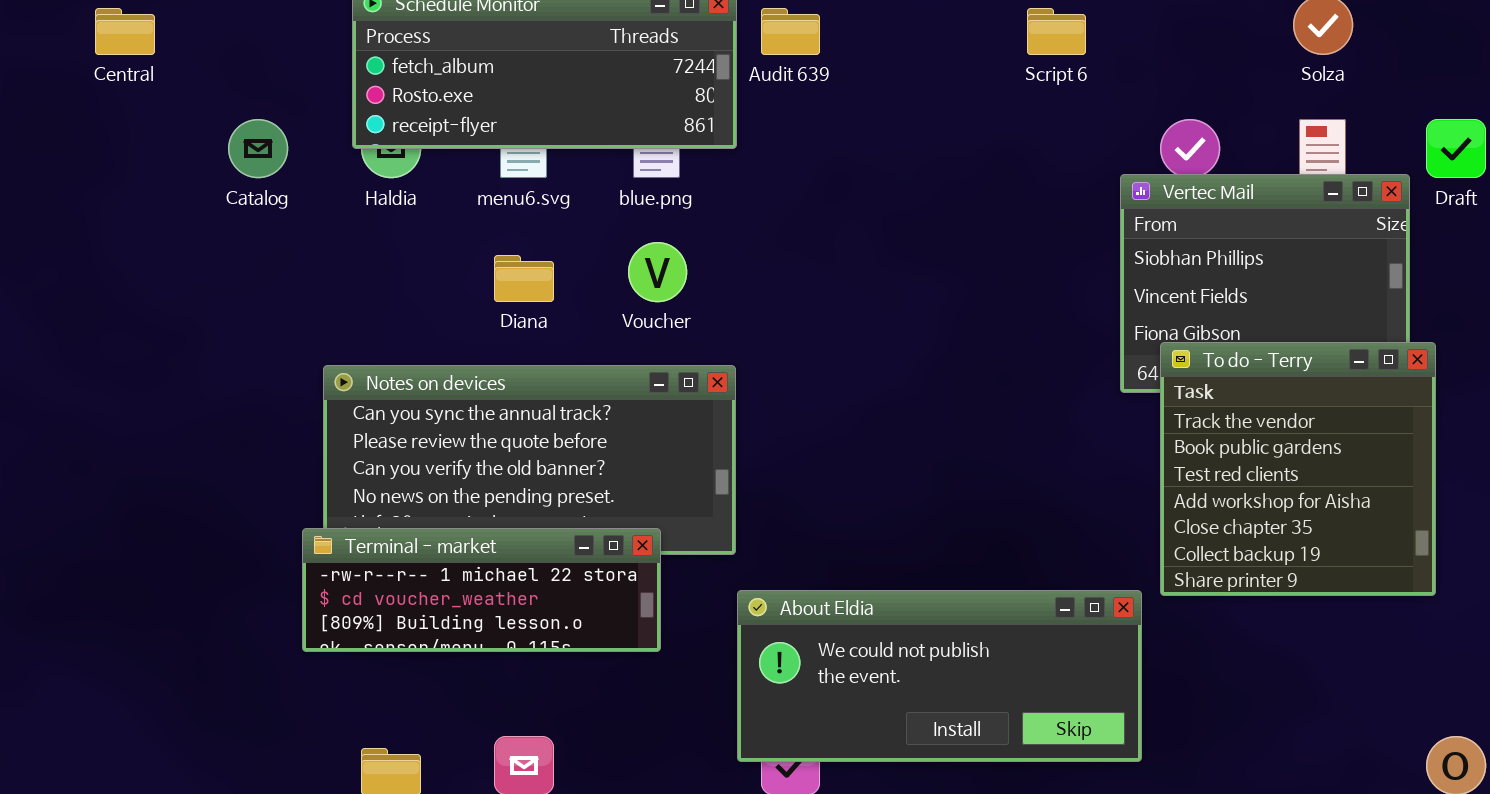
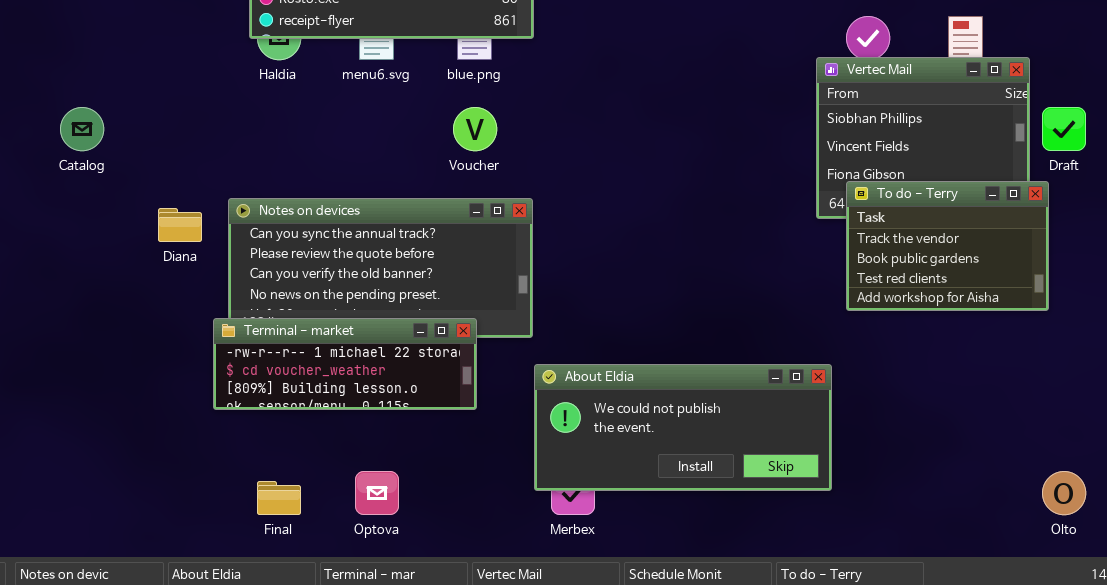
Catalog: [228,119,288,178] -> [60,107,104,151], moved
Draft: [1426,119,1486,178] -> [1042,107,1086,151], moved
Diana: [494,255,554,302] -> [158,208,202,242], moved
To do - Terry: [1160,342,1436,596] -> [846,181,1049,311], resized

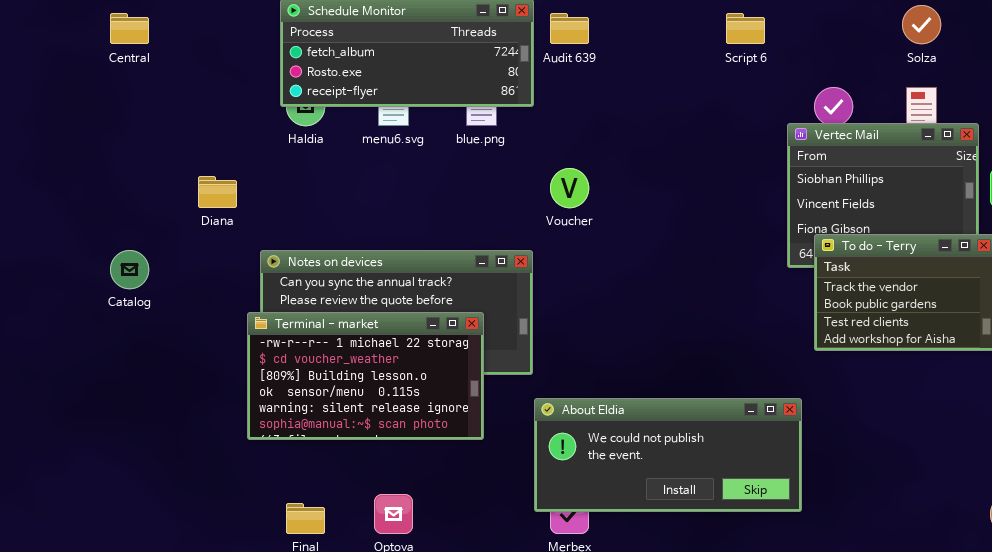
Catalog: [60,107,104,151] -> [110,250,149,289], moved
Voucher: [453,107,497,151] -> [550,168,589,208], moved
Diana: [158,208,202,242] -> [198,176,237,208], moved
Terminal - market: [213,318,477,410] -> [247,312,484,440], resized

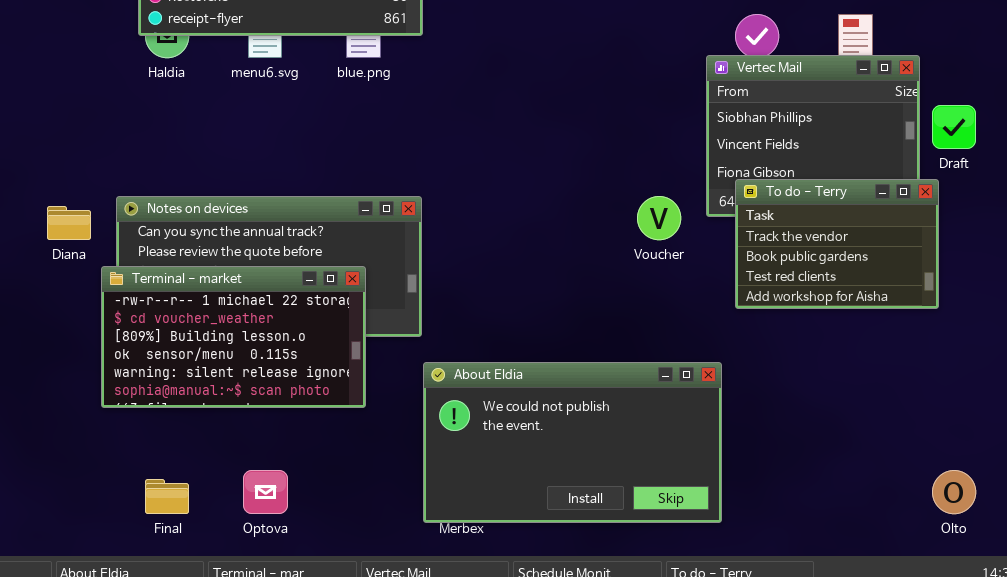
Voucher: [550,168,589,208] -> [637,196,681,240], moved
Diana: [198,176,237,208] -> [47,206,91,240], moved
About Eldia: [534,398,802,512] -> [423,362,722,523], resized

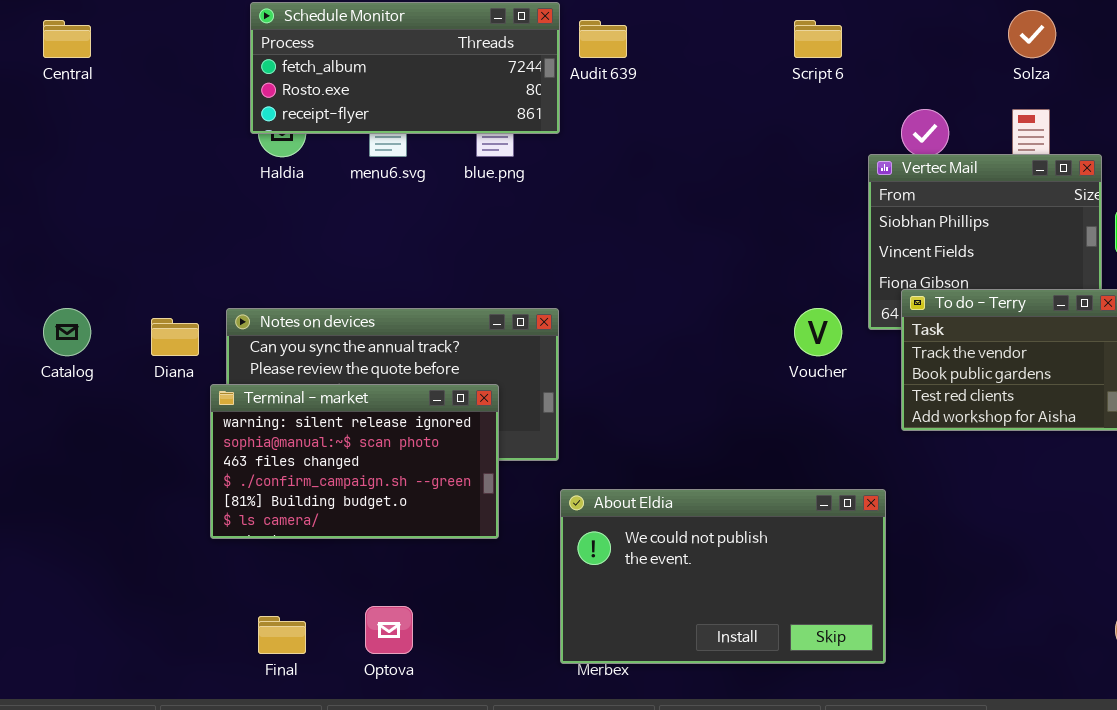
Terminal - market: [101,266,366,408] -> [210,384,499,539], scrolled down 4 rows

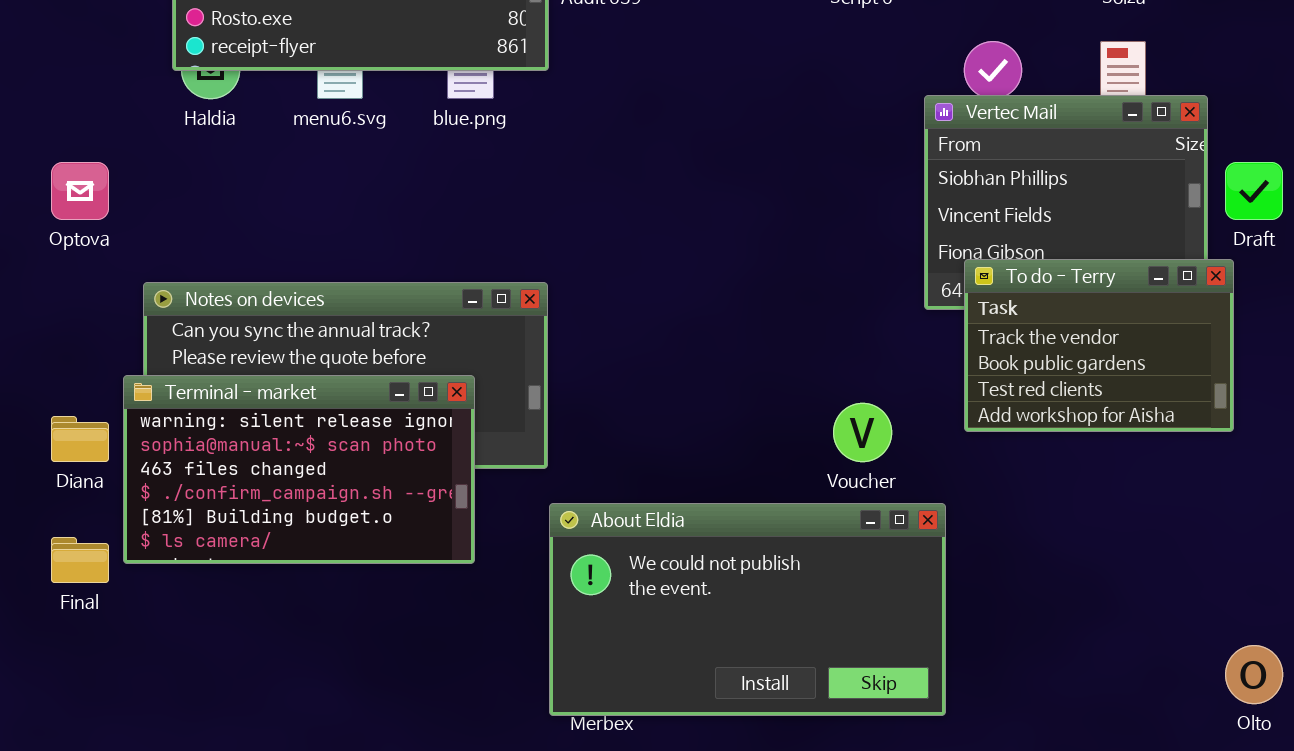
Voucher: [794,308,842,356] -> [833,403,892,462], moved
Diana: [151,318,199,356] -> [51,416,109,462], moved
Optova: [365,606,413,654] -> [51,162,109,220], moved
Final: [258,616,306,654] -> [51,537,109,583], moved

